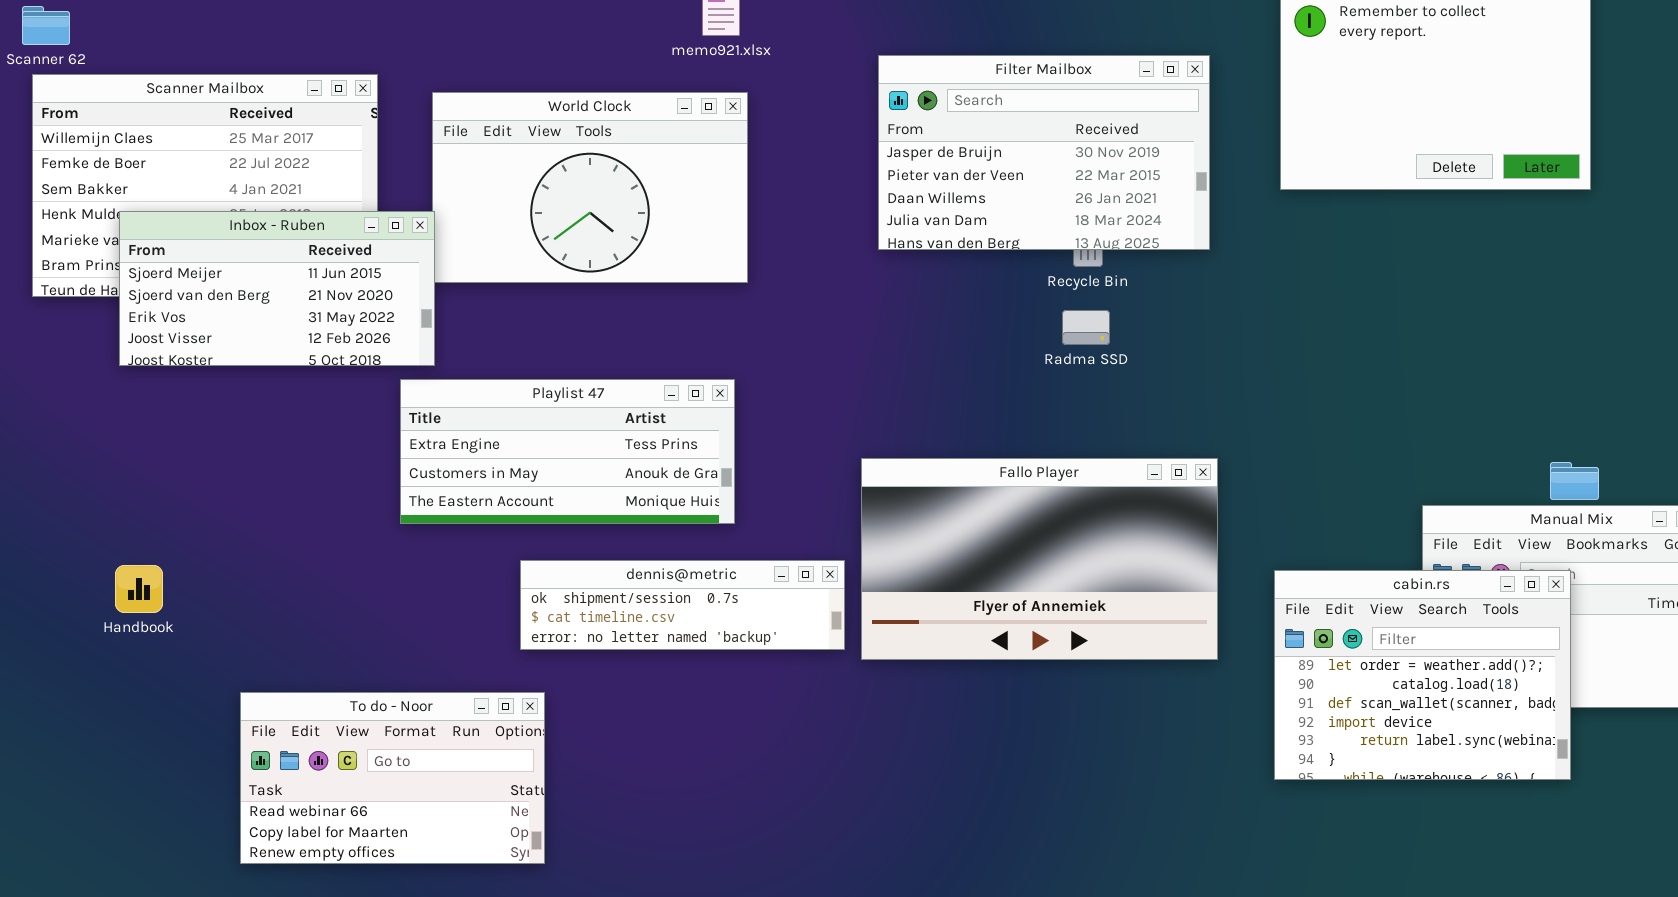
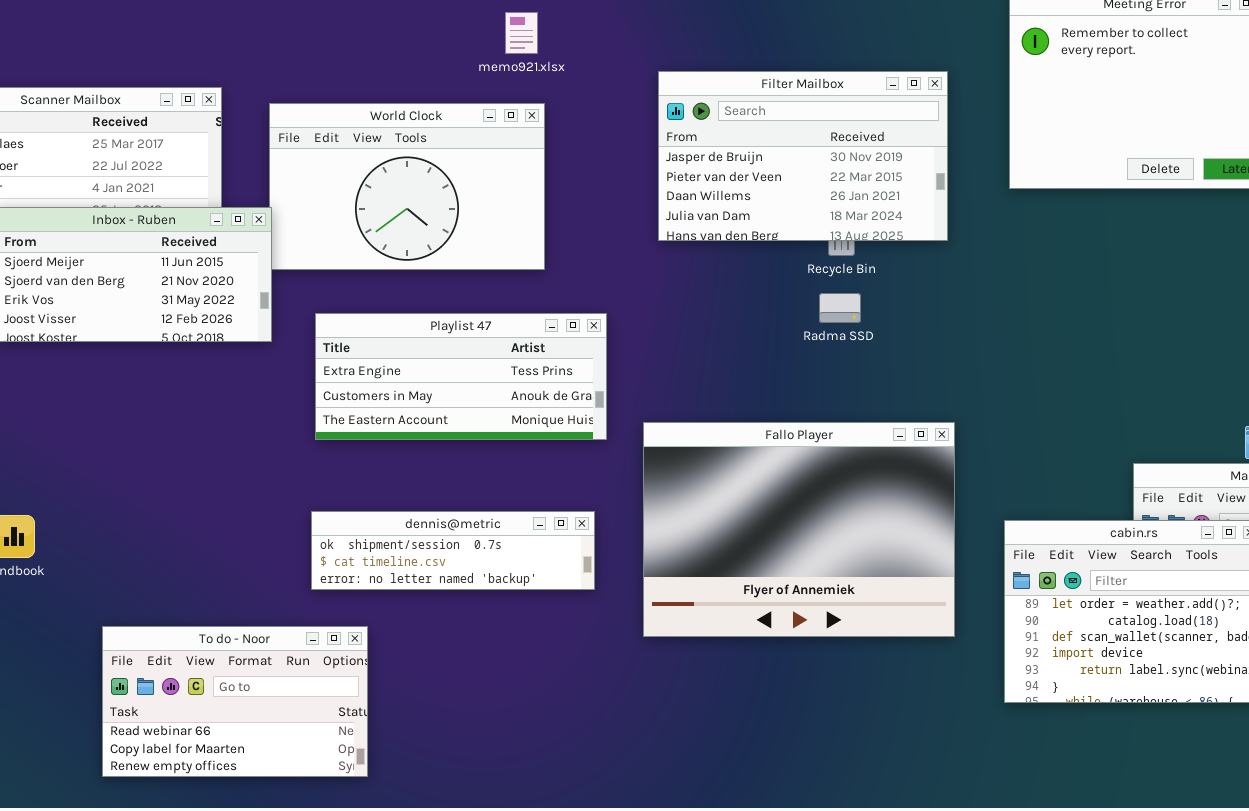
Playlist 47: [400,379,735,524] -> [315,313,607,440], moved
Fallo Player: [861,458,1218,660] -> [643,422,955,637], resized
dennis@metric: [520,560,845,650] -> [311,511,595,590], moved

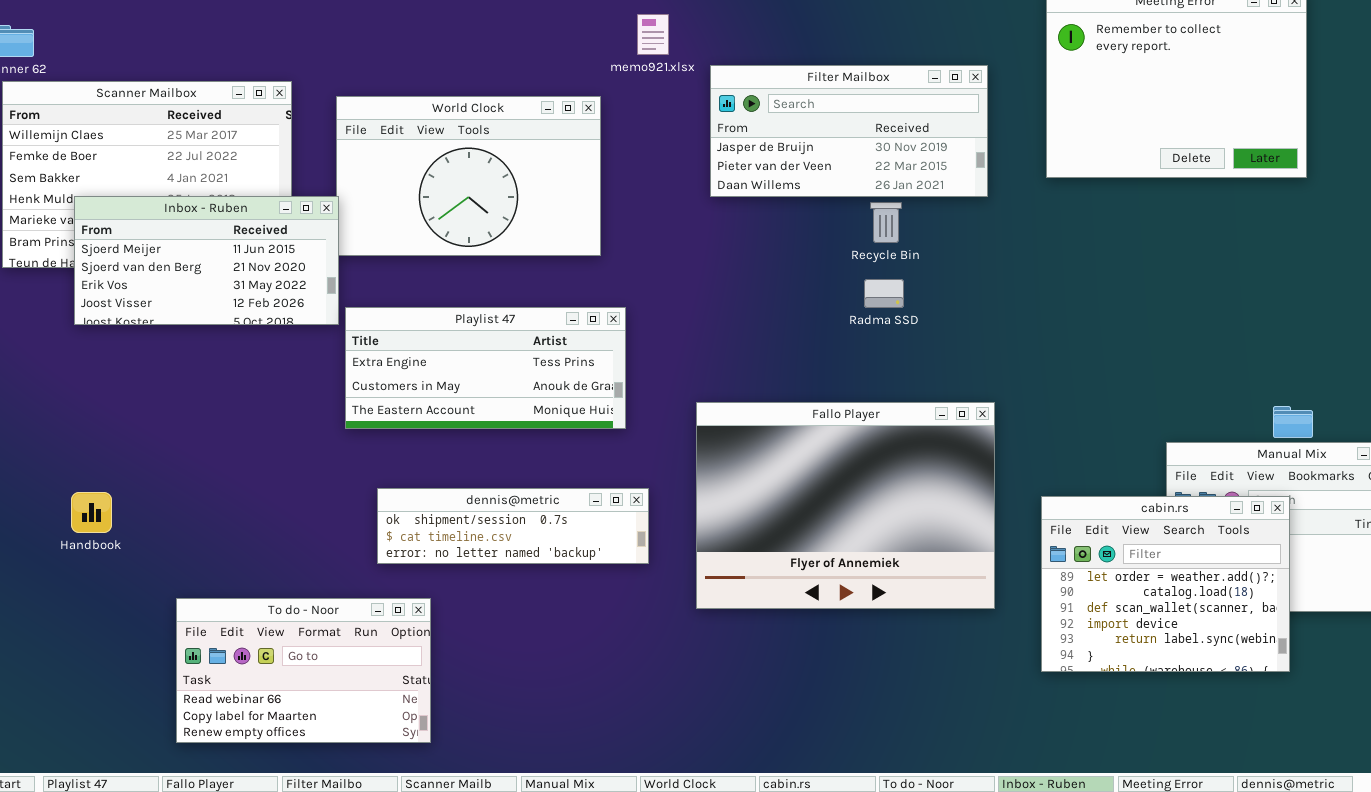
memo921.xlsx: [505,12,538,54] -> [637,14,669,55], moved
Filter Mailbox: [658,71,948,241] -> [710,65,988,197], resized
Playlist 47: [315,313,607,440] -> [345,307,626,429], moved

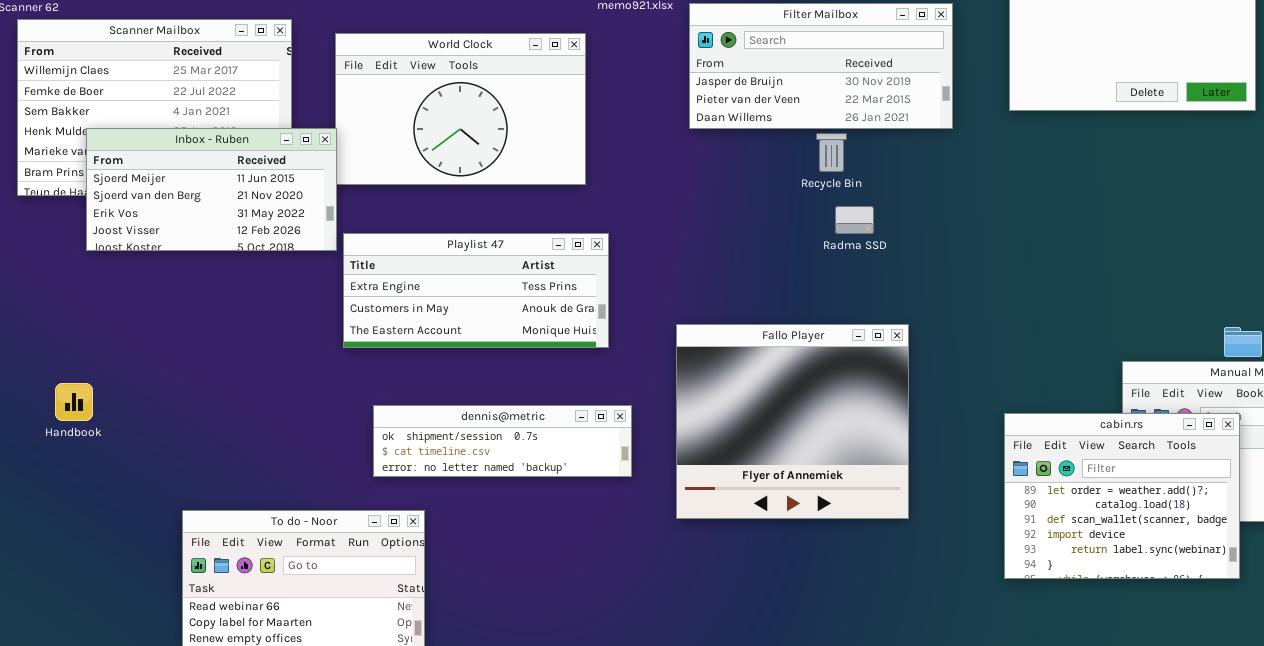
Recycle Bin: [870,202,902,243] -> [816,133,847,172], moved
Fallo Player: [696,402,995,609] -> [676,324,909,519], resized
Handbook: [71,492,112,533] -> [55,383,93,421], moved

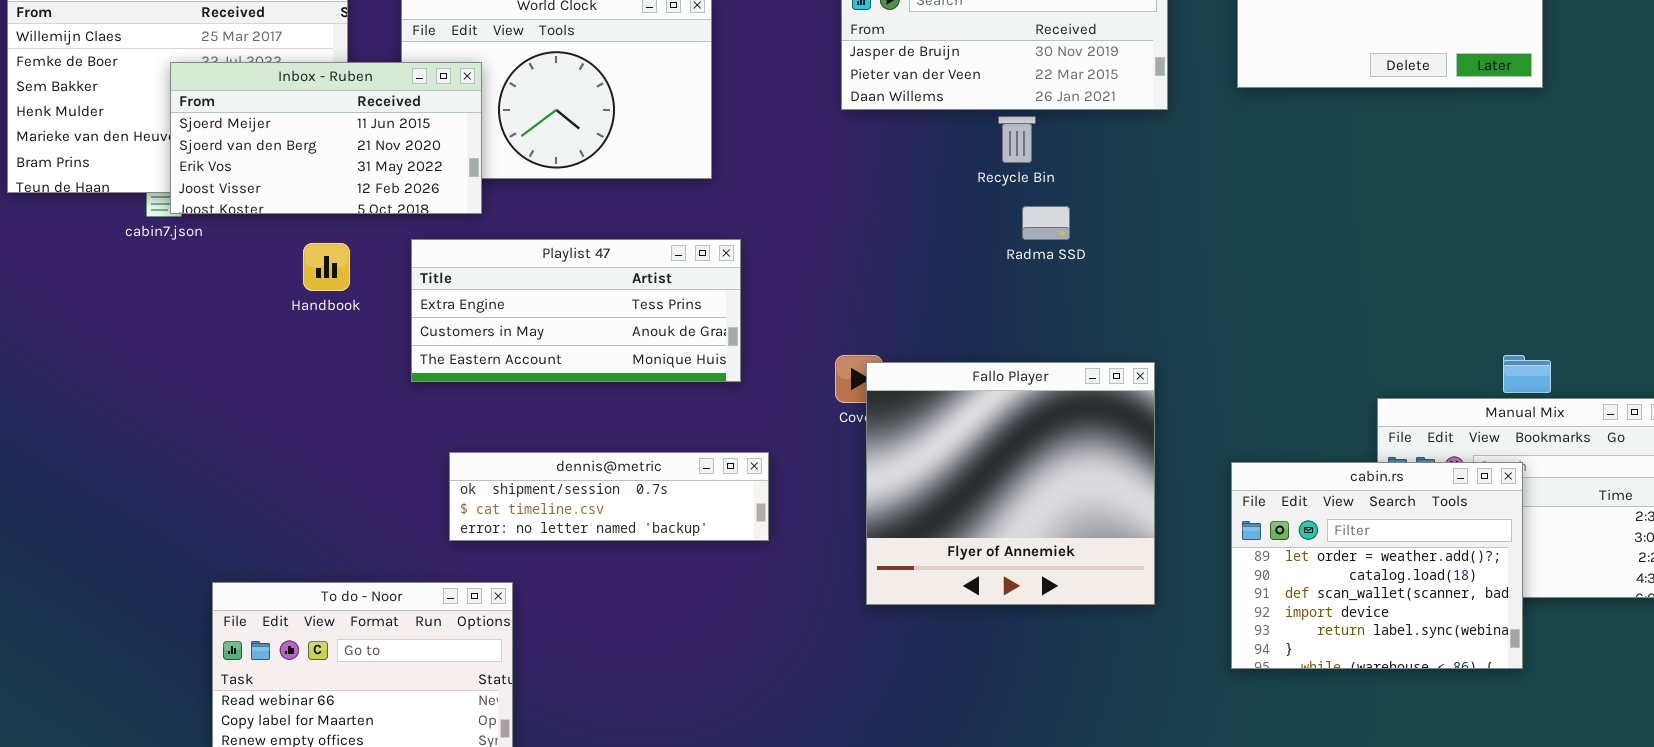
Inbox - Ruben: [86,128,337,251] -> [170,62,482,214], moved
Fallo Player: [676,324,909,519] -> [866,362,1155,605], moved
Handbook: [55,383,93,421] -> [303,243,350,291], moved

